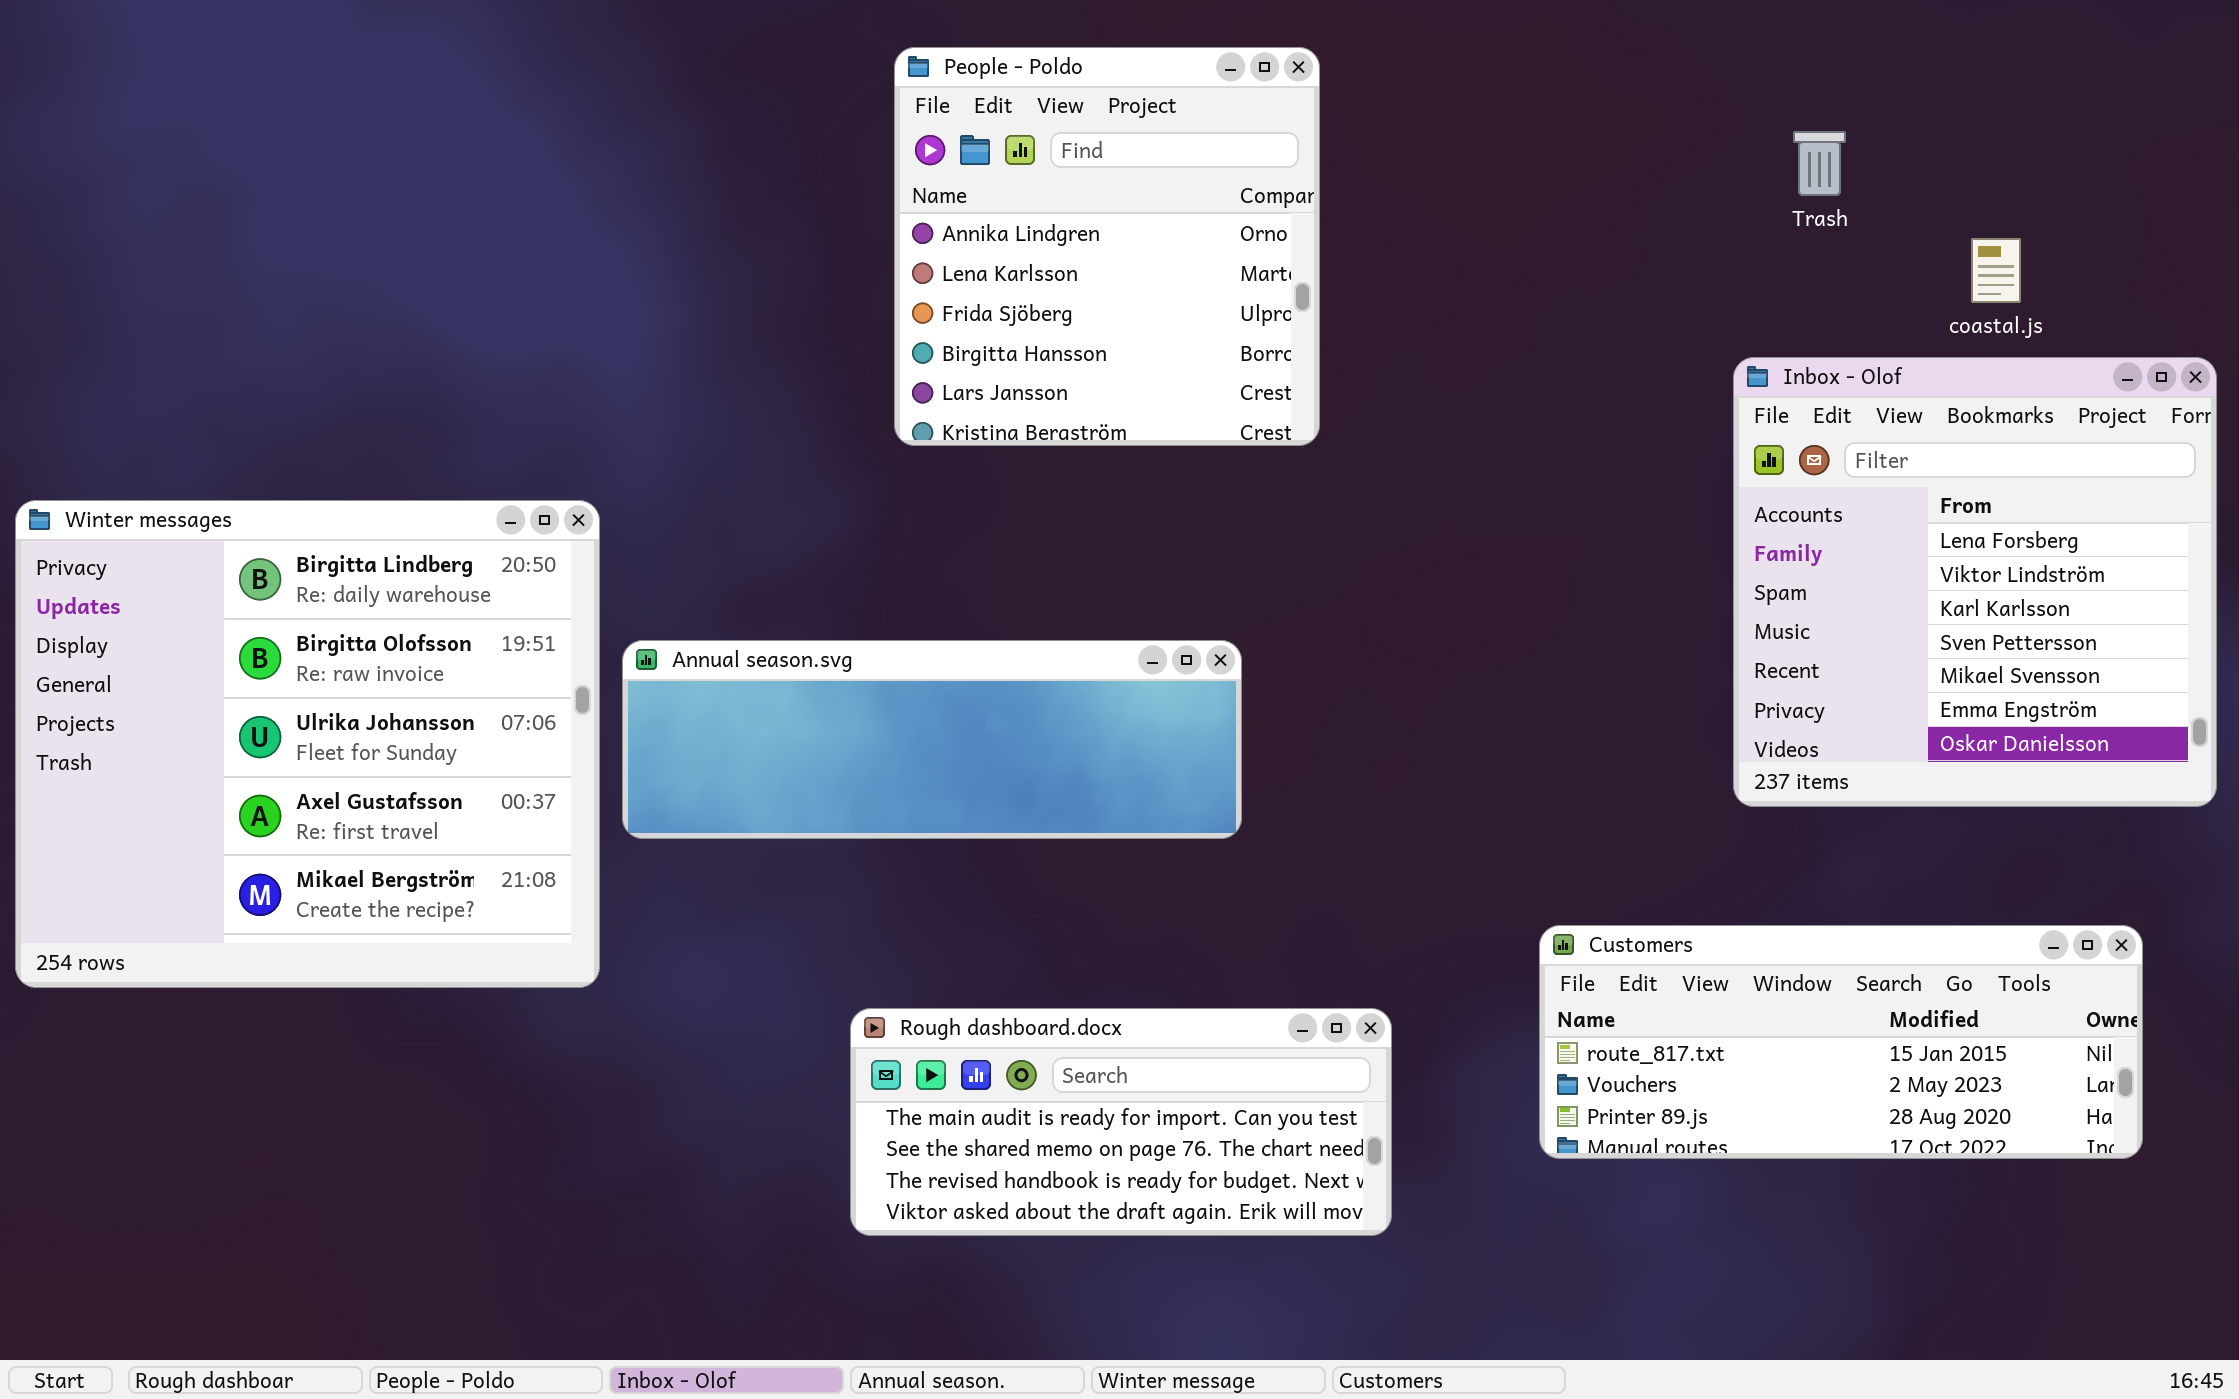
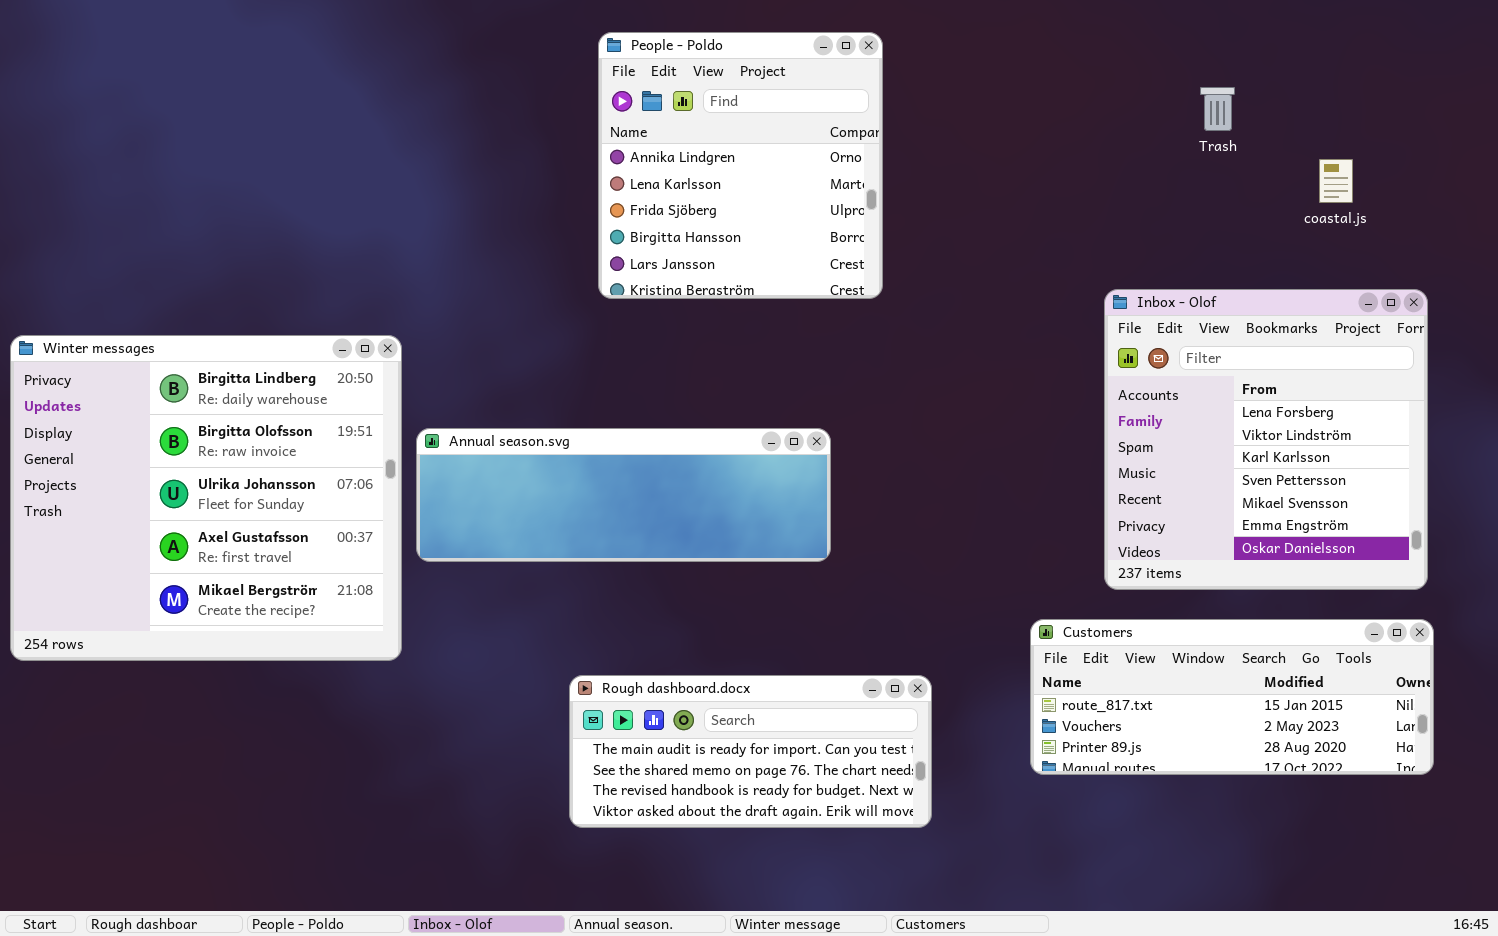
Inbox - Olof: [1733,357,2217,807] -> [1104,289,1428,590], moved

